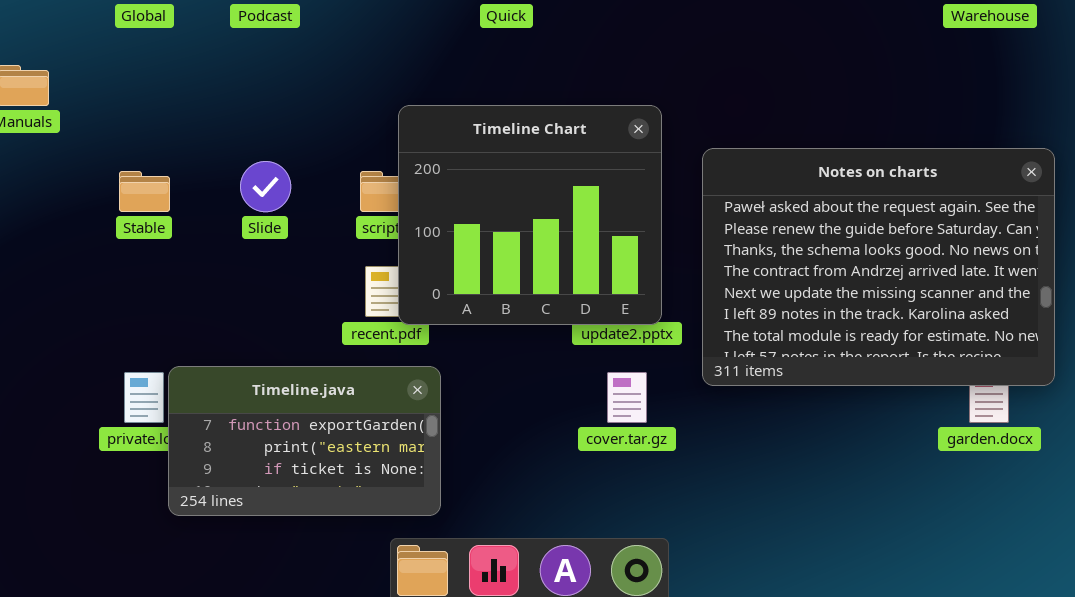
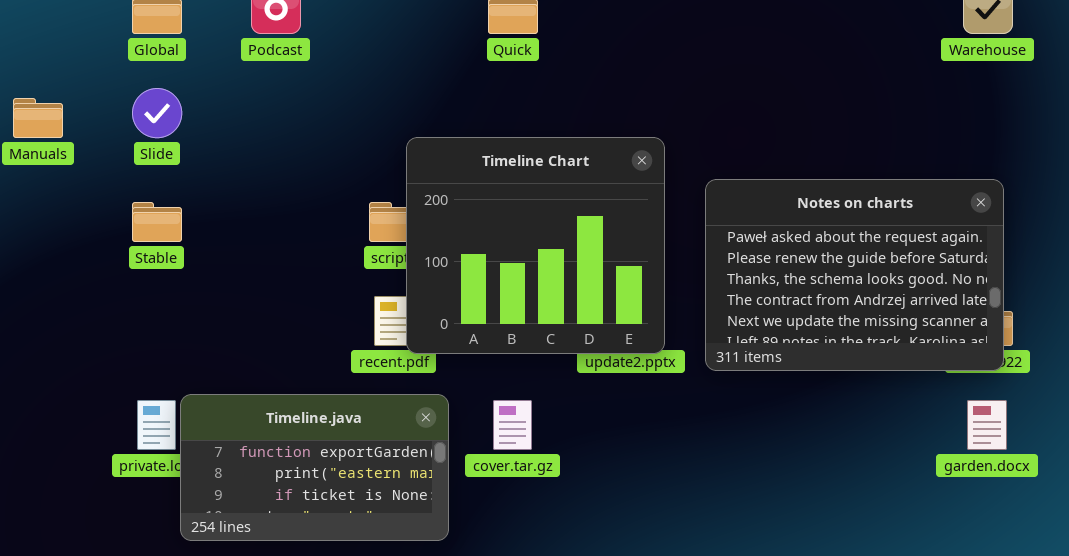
Notes on charts: [702,148,1055,386] -> [705,179,1004,371], resized
Slide: [240,161,291,212] -> [132,88,182,138], moved
cover.tar.gz: [607,372,647,423] -> [493,400,532,450], moved

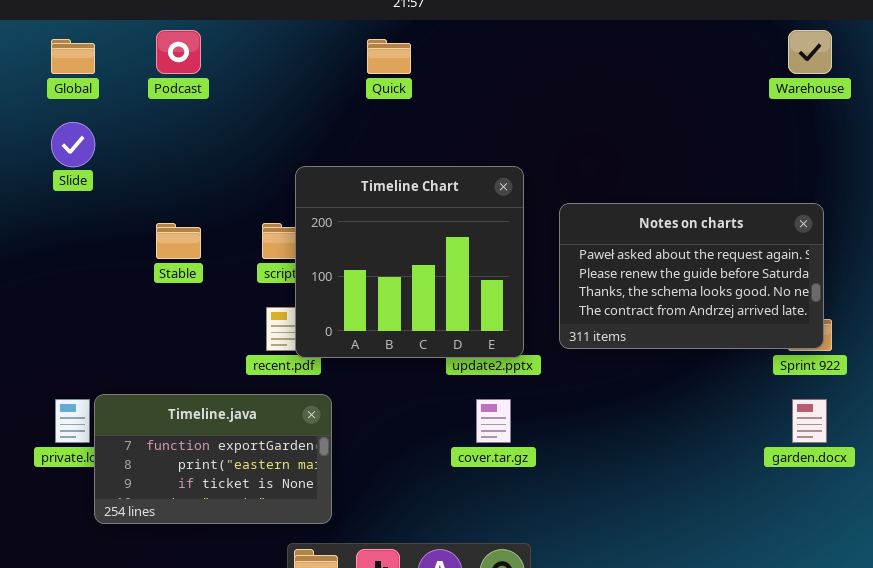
Notes on charts: [705,179,1004,371] -> [559,203,824,349], resized
Stable: [132,202,182,242] -> [156,223,201,259], moved
cover.tar.gz: [493,400,532,450] -> [476,399,511,443], moved

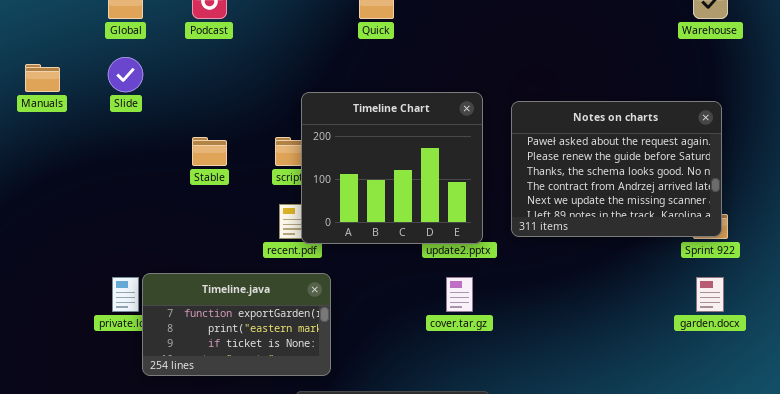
Notes on charts: [559,203,824,349] -> [511,101,722,237], resized

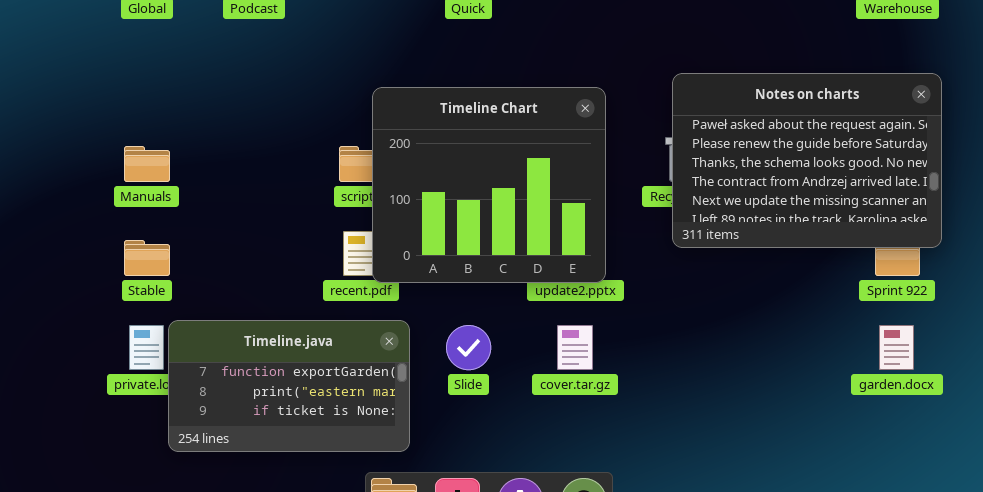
Slide: [108,57,143,92] -> [446,325,491,370], moved
Manuals: [25,64,60,92] -> [124,146,170,182], moved
Notes on charts: [511,101,722,237] -> [672,73,942,248], moved
Stable: [192,137,227,166] -> [124,240,170,276], moved

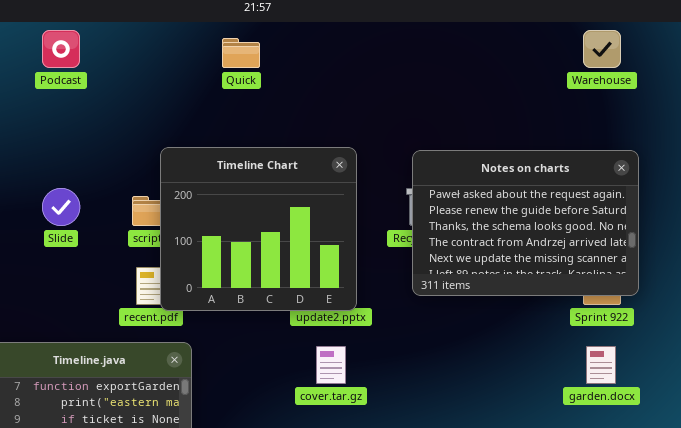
Notes on charts: [672,73,942,248] -> [412,150,639,296], moved
Slide: [446,325,491,370] -> [42,188,80,226], moved

